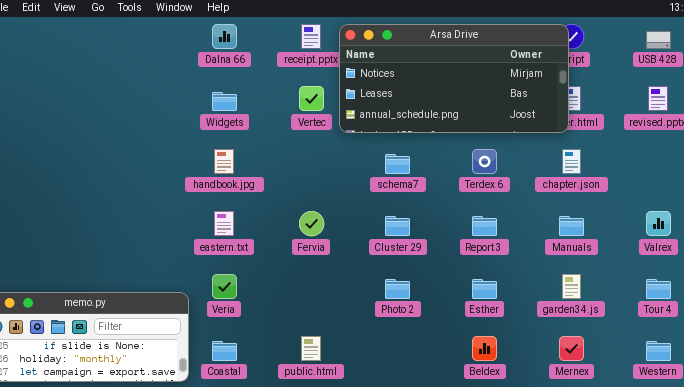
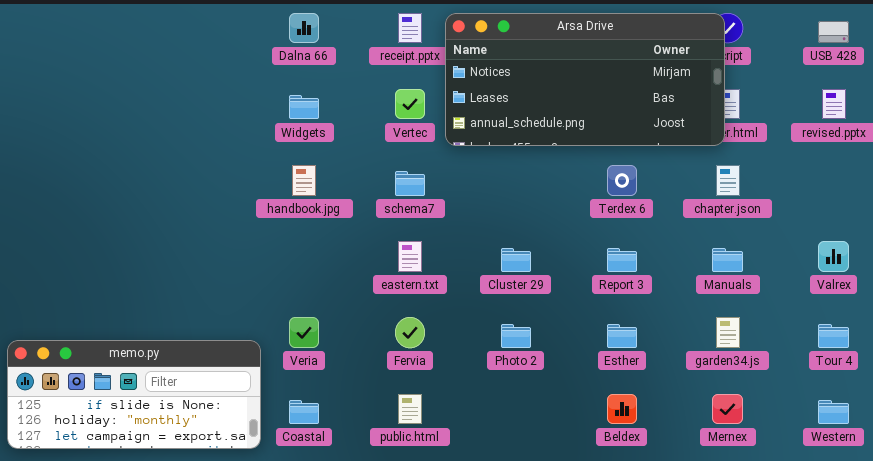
schema7: [385,154,410,174] -> [395,171,425,196], moved
eastern.txt: [214,211,234,236] -> [398,241,422,272], moved
Fervia: [299,211,324,236] -> [395,317,425,348], moved

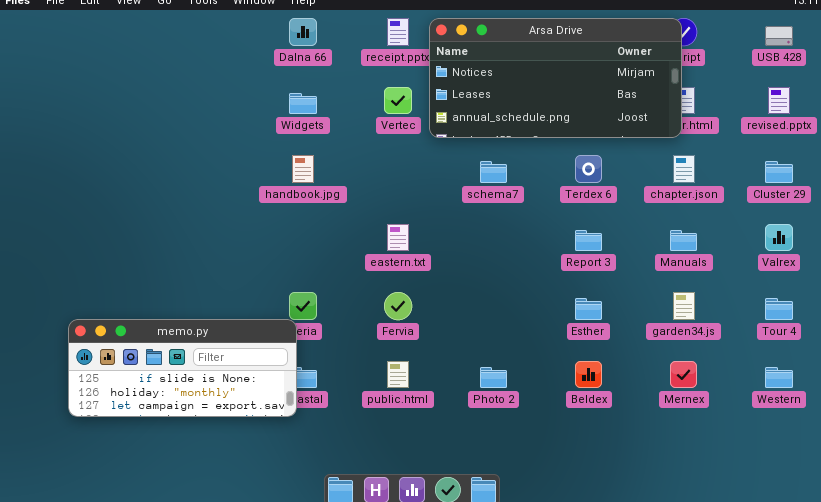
schema7: [395,171,425,196] -> [480,161,507,183], moved
Cluster 29: [501,248,531,272] -> [765,161,793,183], moved
Photo 2: [501,324,531,348] -> [480,367,507,388], moved
memo.py: [7,340,261,449] -> [68,319,297,417], moved

